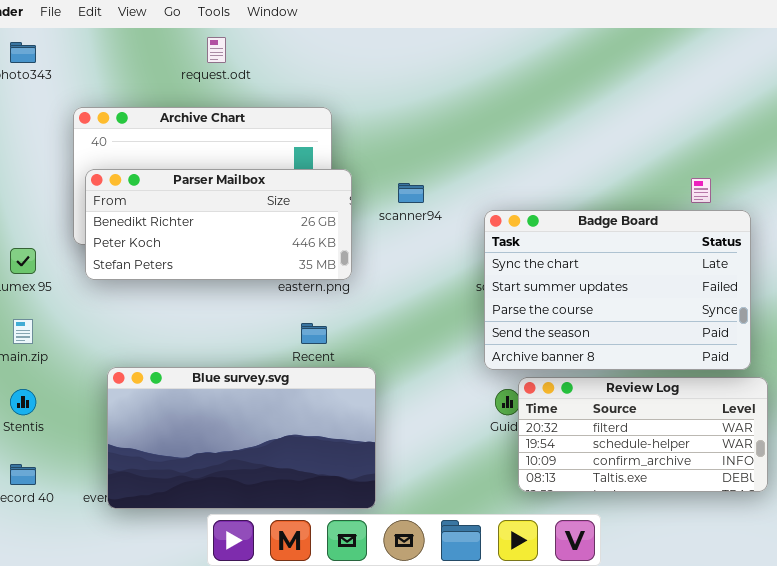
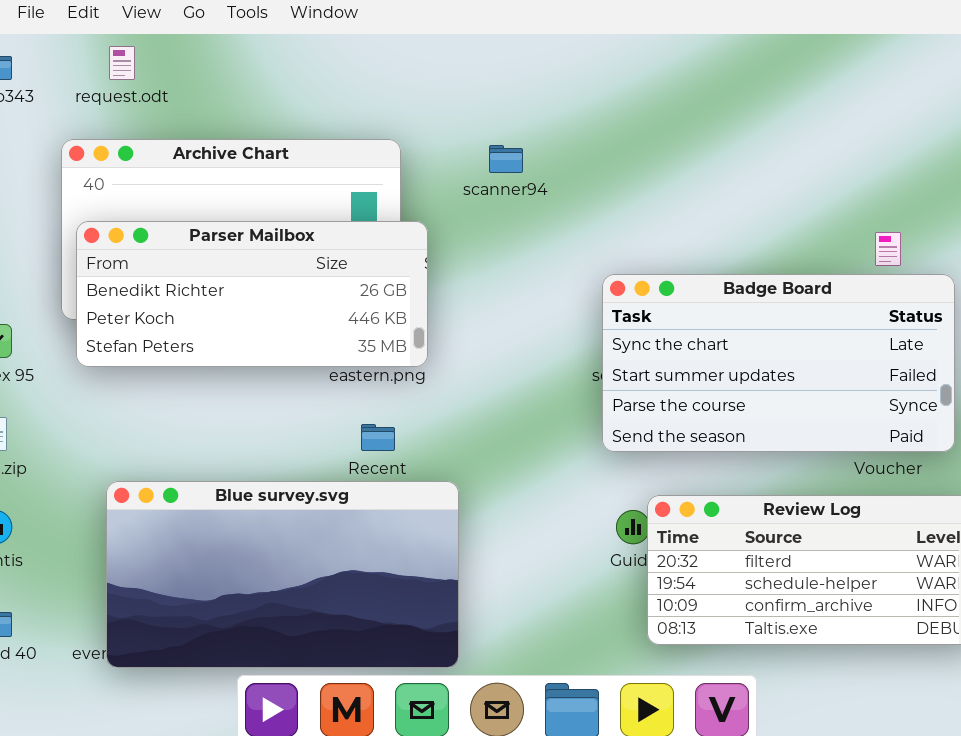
request.odt: [207,37,226,63] -> [109,46,135,80], moved
scanner94: [398,183,424,203] -> [489,145,523,173], moved
Badge Board: [484,210,751,370] -> [602,274,955,452], resized

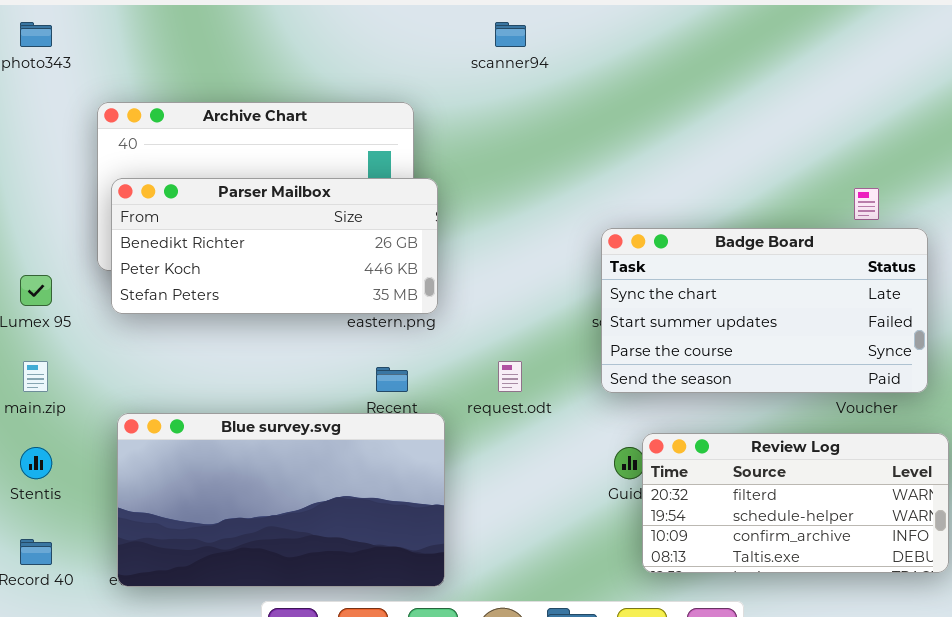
request.odt: [109,46,135,80] -> [498,361,522,392], moved
scanner94: [489,145,523,173] -> [495,22,526,47], moved
Blue survey.svg: [106,481,459,668] -> [117,413,445,587], moved

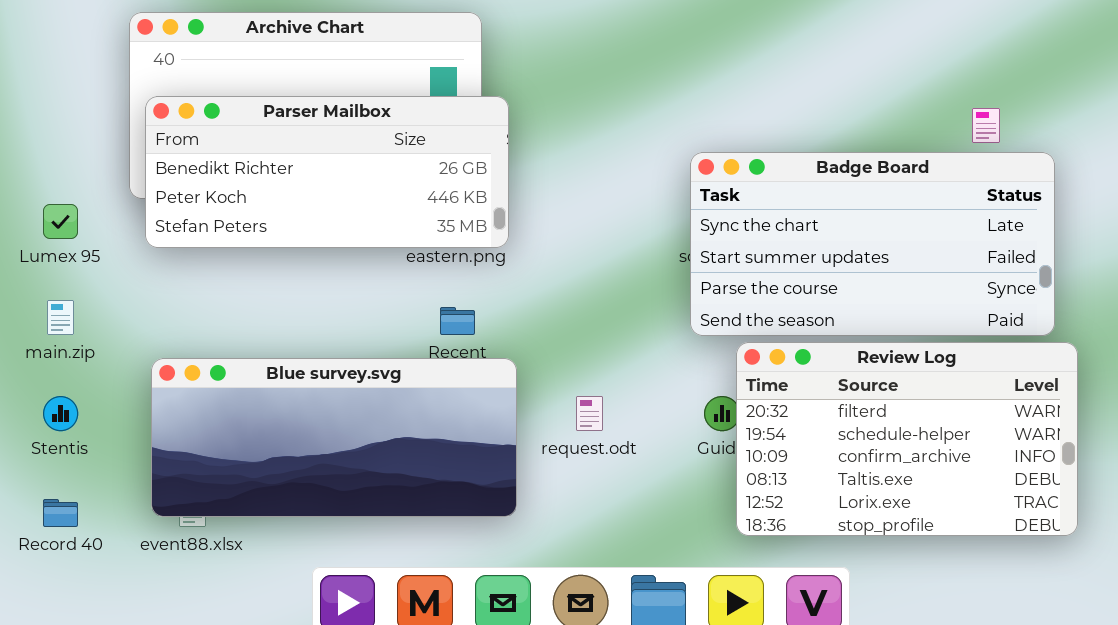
request.odt: [498,361,522,392] -> [576,396,603,431], moved
Blue survey.svg: [117,413,445,587] -> [151,358,517,517], resized
Review Log: [642,433,949,573] -> [736,342,1078,536], resized

